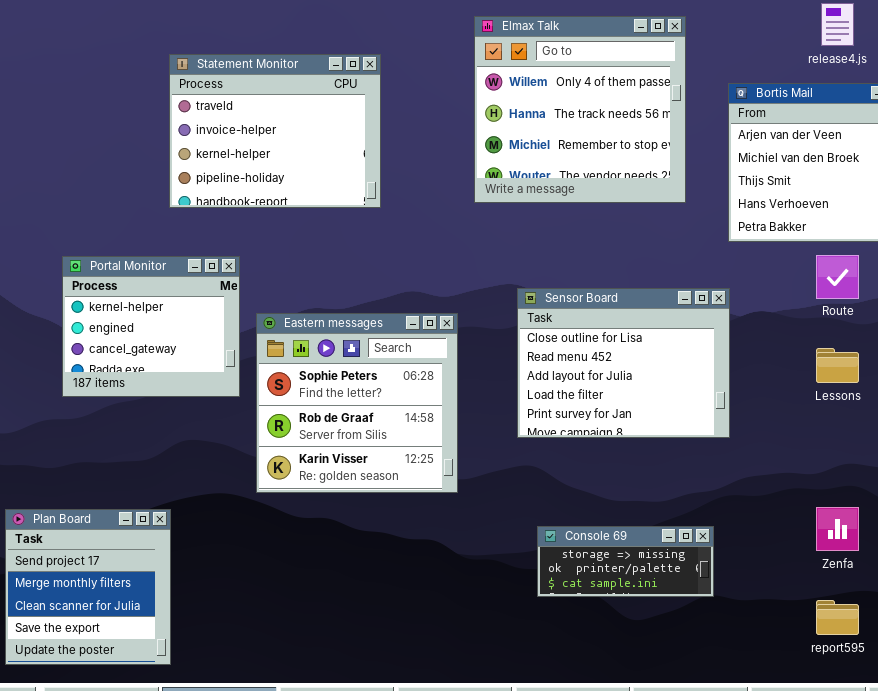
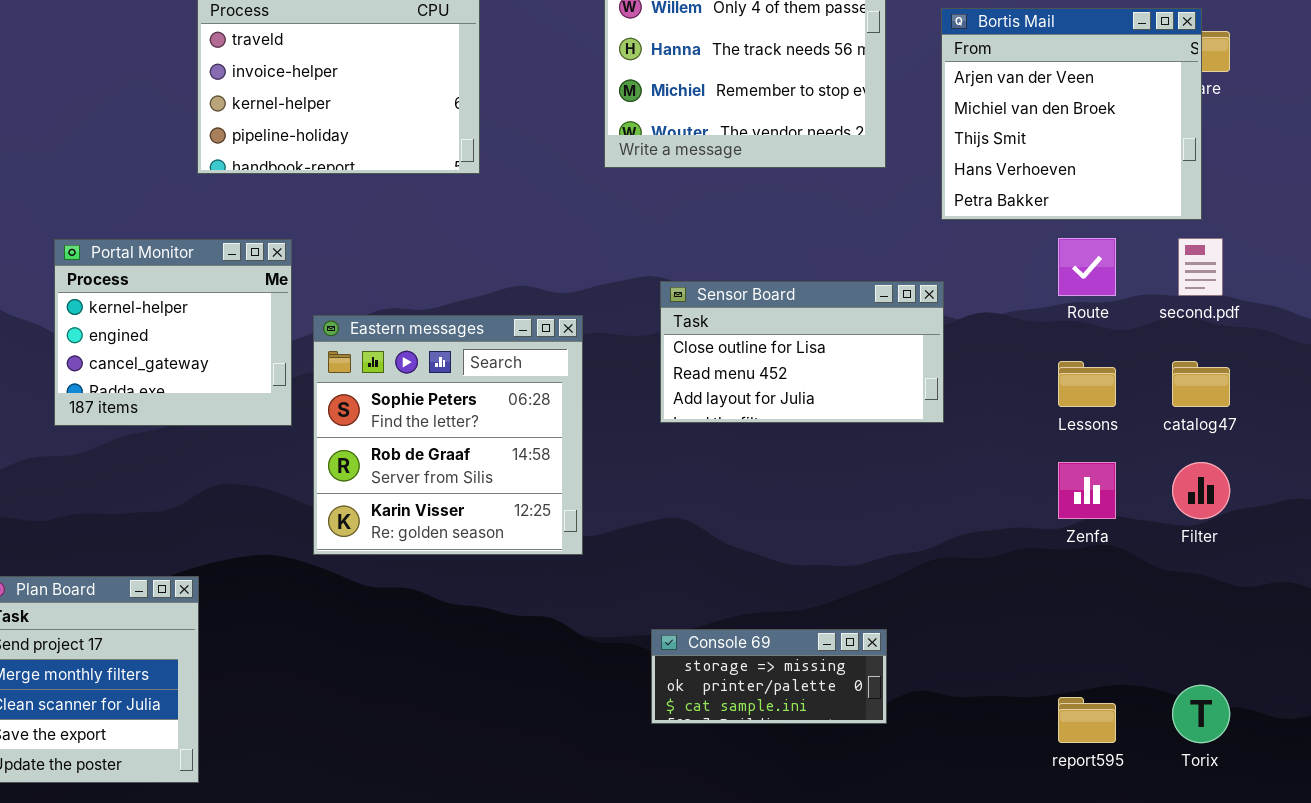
Sensor Board: [517,288,730,438] -> [660,281,944,423], resized
Zenfa: [816,507,859,551] -> [1058,462,1116,519], moved
Console 69: [537,526,714,597] -> [651,629,887,724], moved

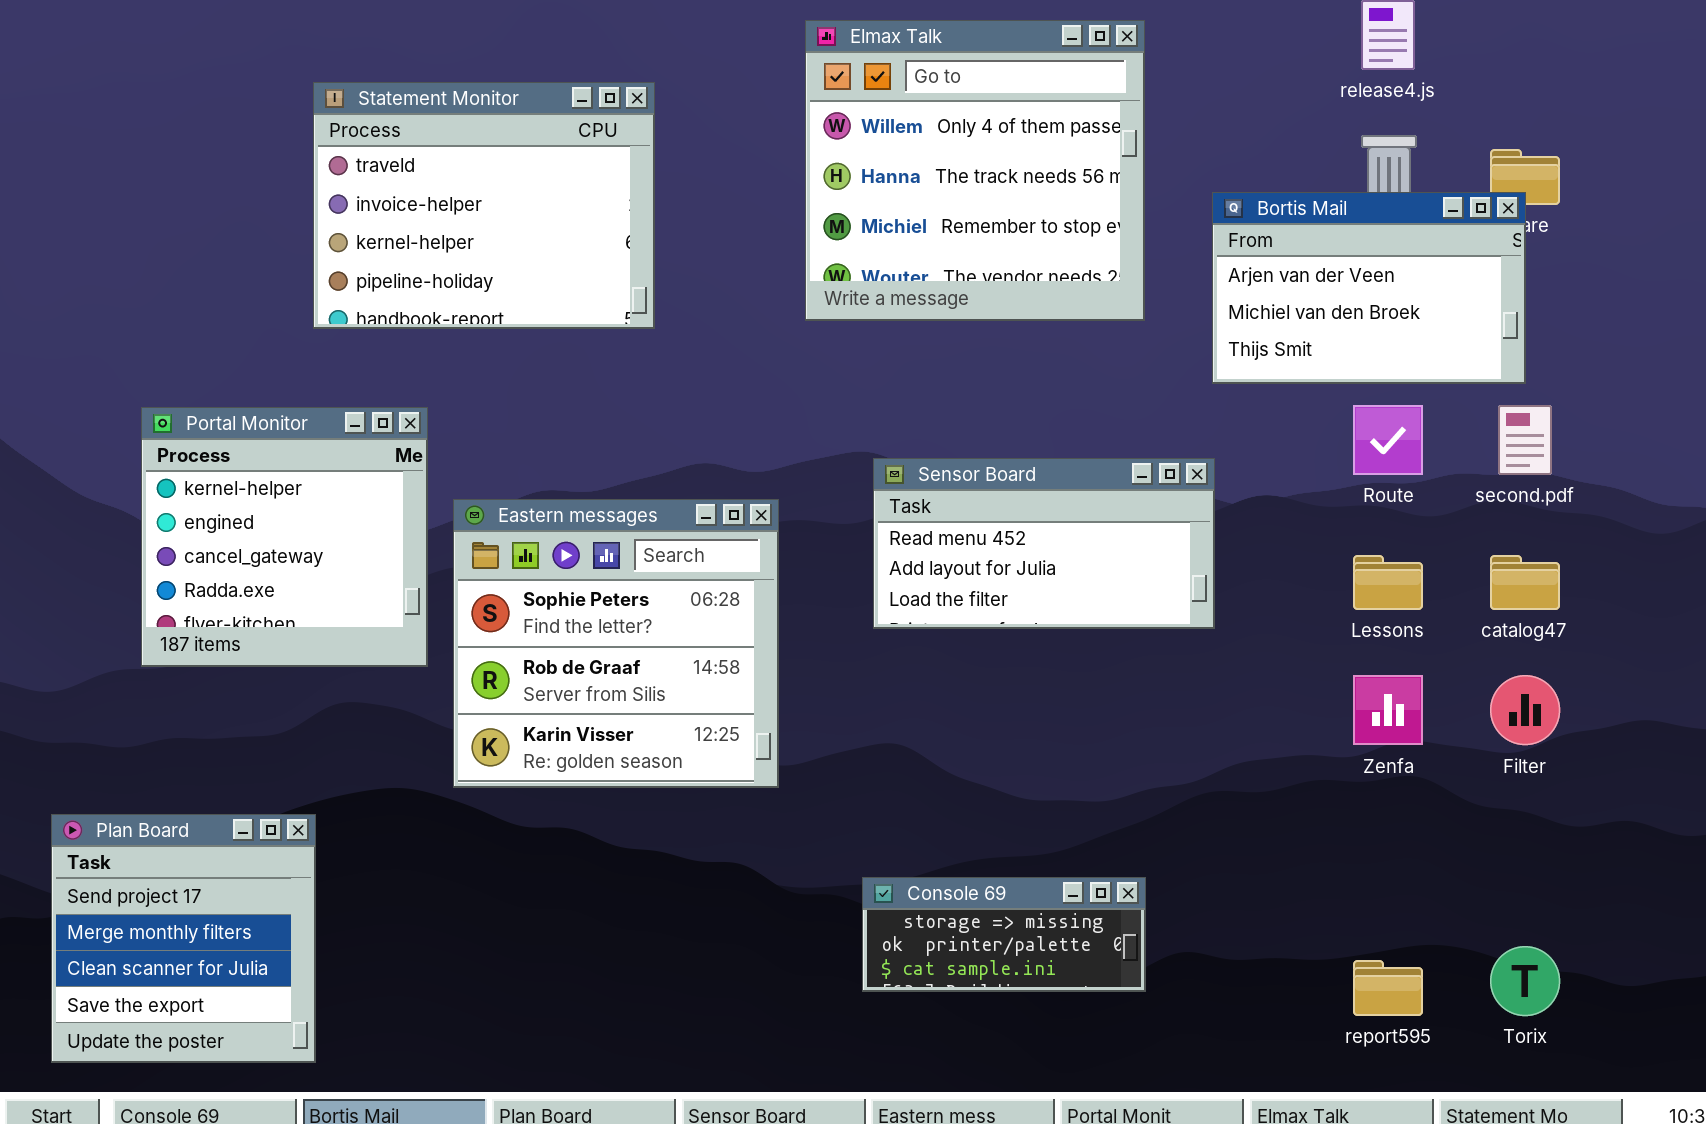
Bortis Mail: [941,8,1202,220] -> [1212,192,1526,384], resized
Portal Monitor: [54,239,292,426] -> [141,407,428,667], resized
Sensor Board: [660,281,944,423] -> [873,458,1215,629], scrolled down 1 row

